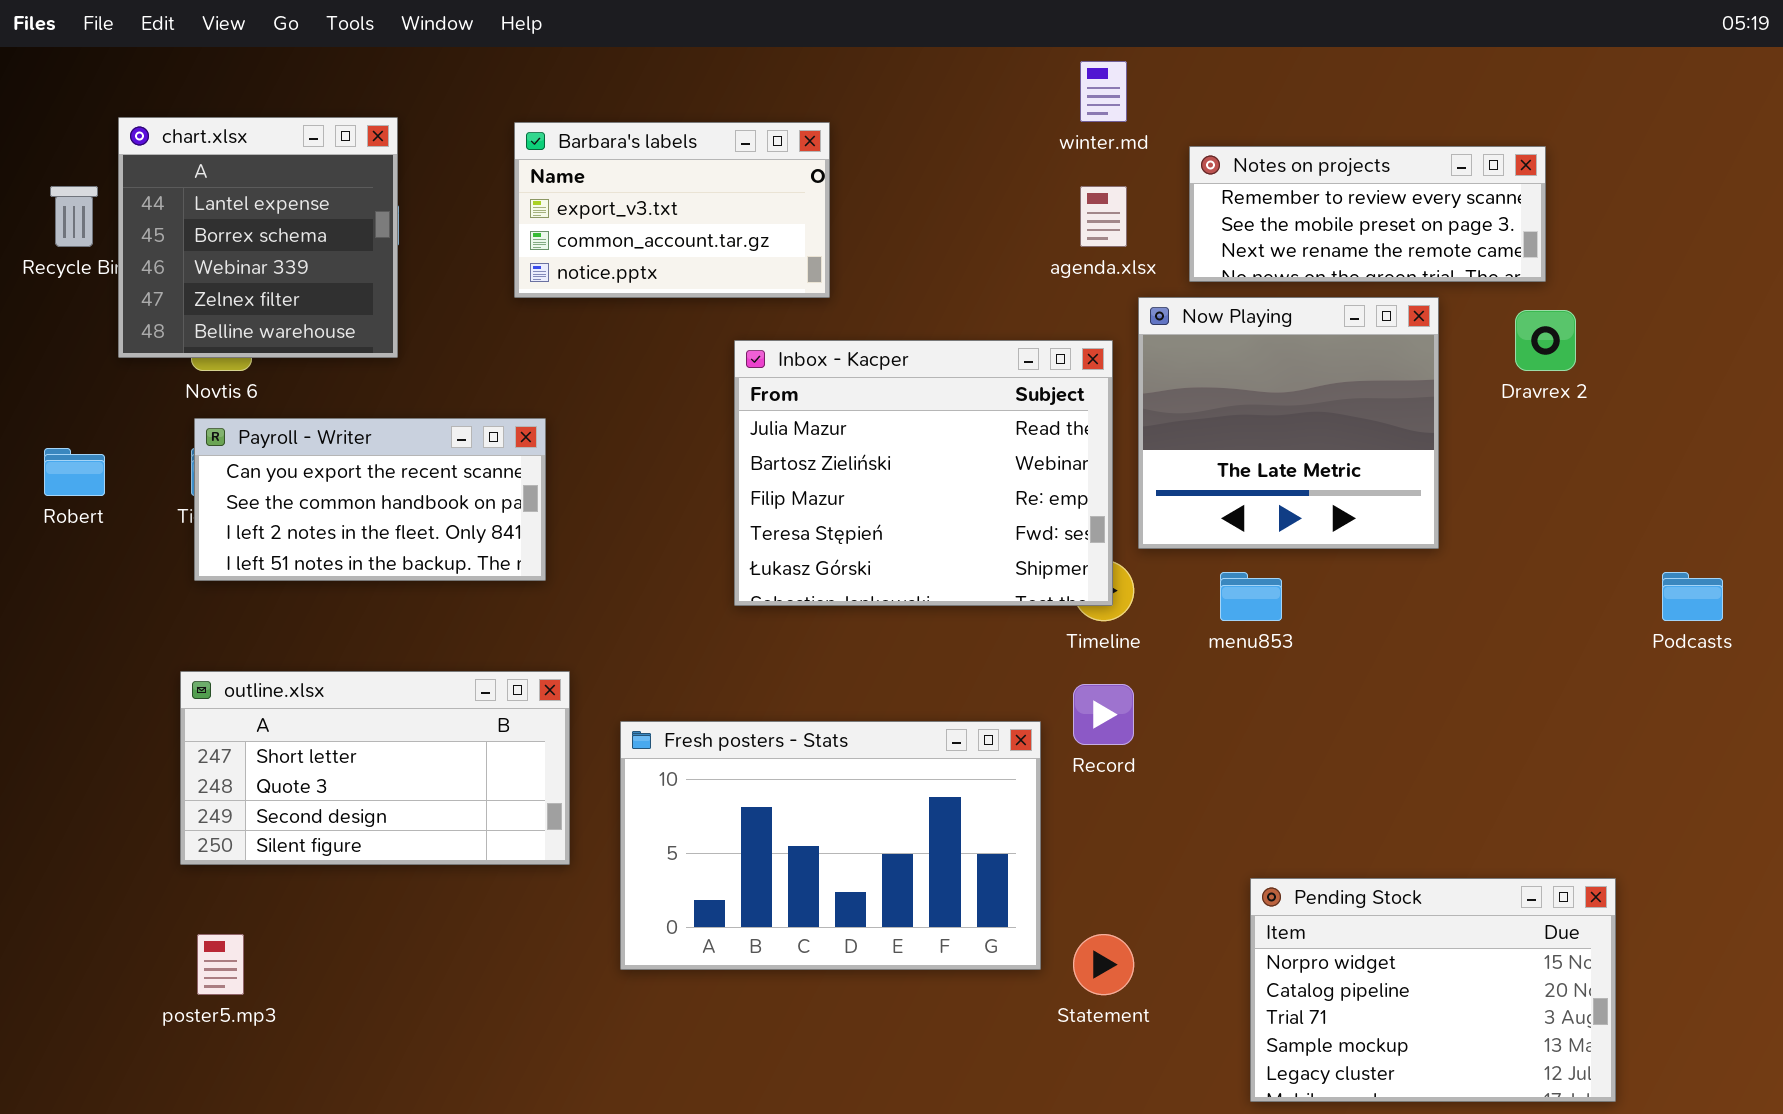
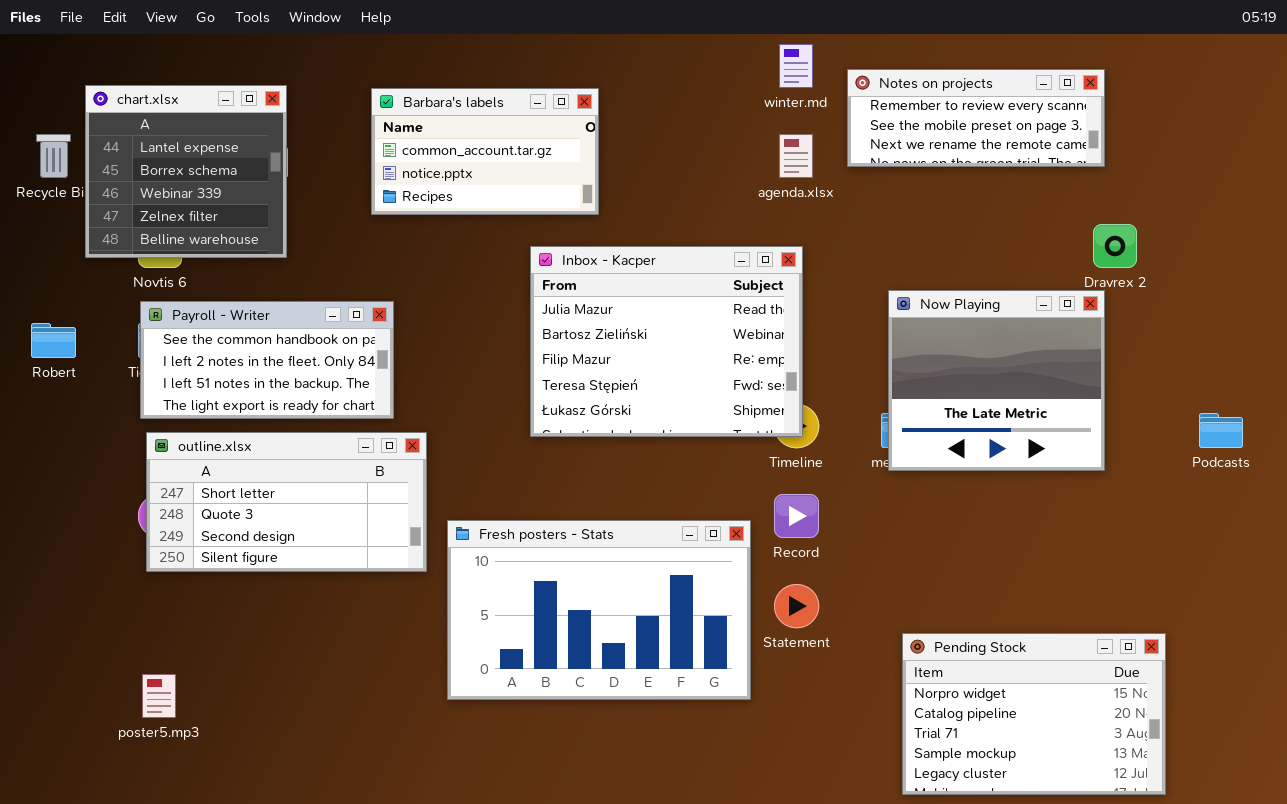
Barbara's labels: [514,122,830,298] -> [371,88,599,215], scrolled down 1 row
Notes on projects: [1189,146,1546,282] -> [847,69,1105,167], moved
Now Playing: [1138,297,1439,549] -> [888,290,1105,471], moved
Payroll - Writer: [194,418,546,581] -> [140,301,394,419], scrolled down 1 row
outline.xlsx: [180,671,570,865] -> [146,432,427,572], moved
Statement: [1073,934,1134,995] -> [774,584,819,628], moved

